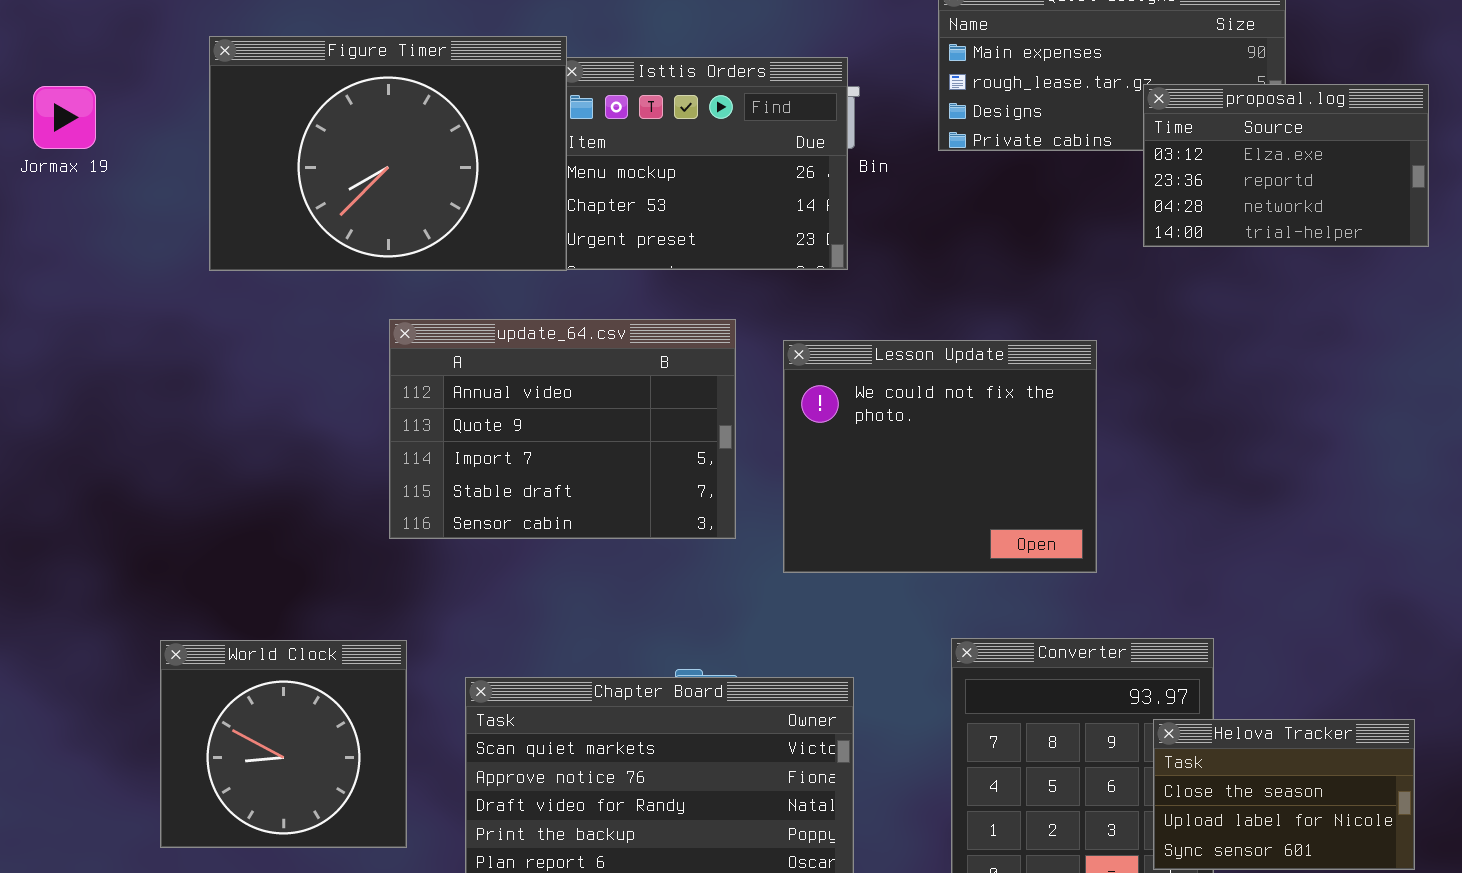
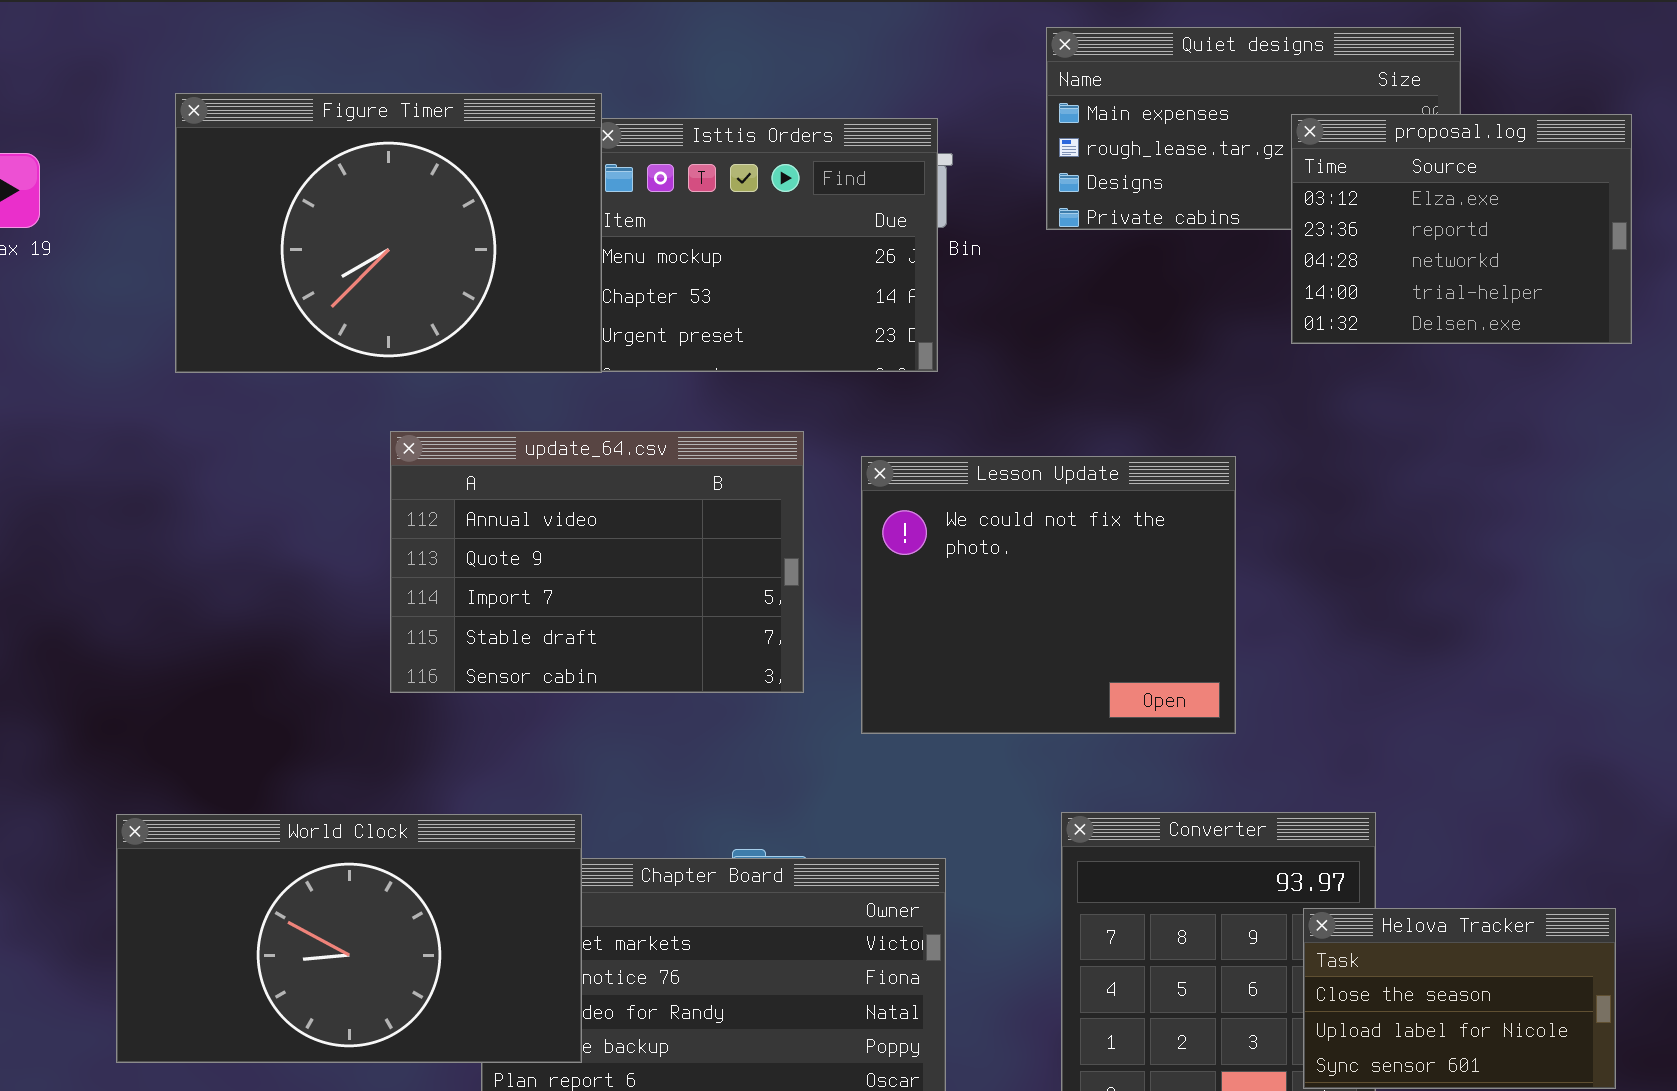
proposal.log: [1143,84,1429,247] -> [1291,114,1632,344], resized
World Clock: [160,640,407,848] -> [116,814,582,1063], resized

